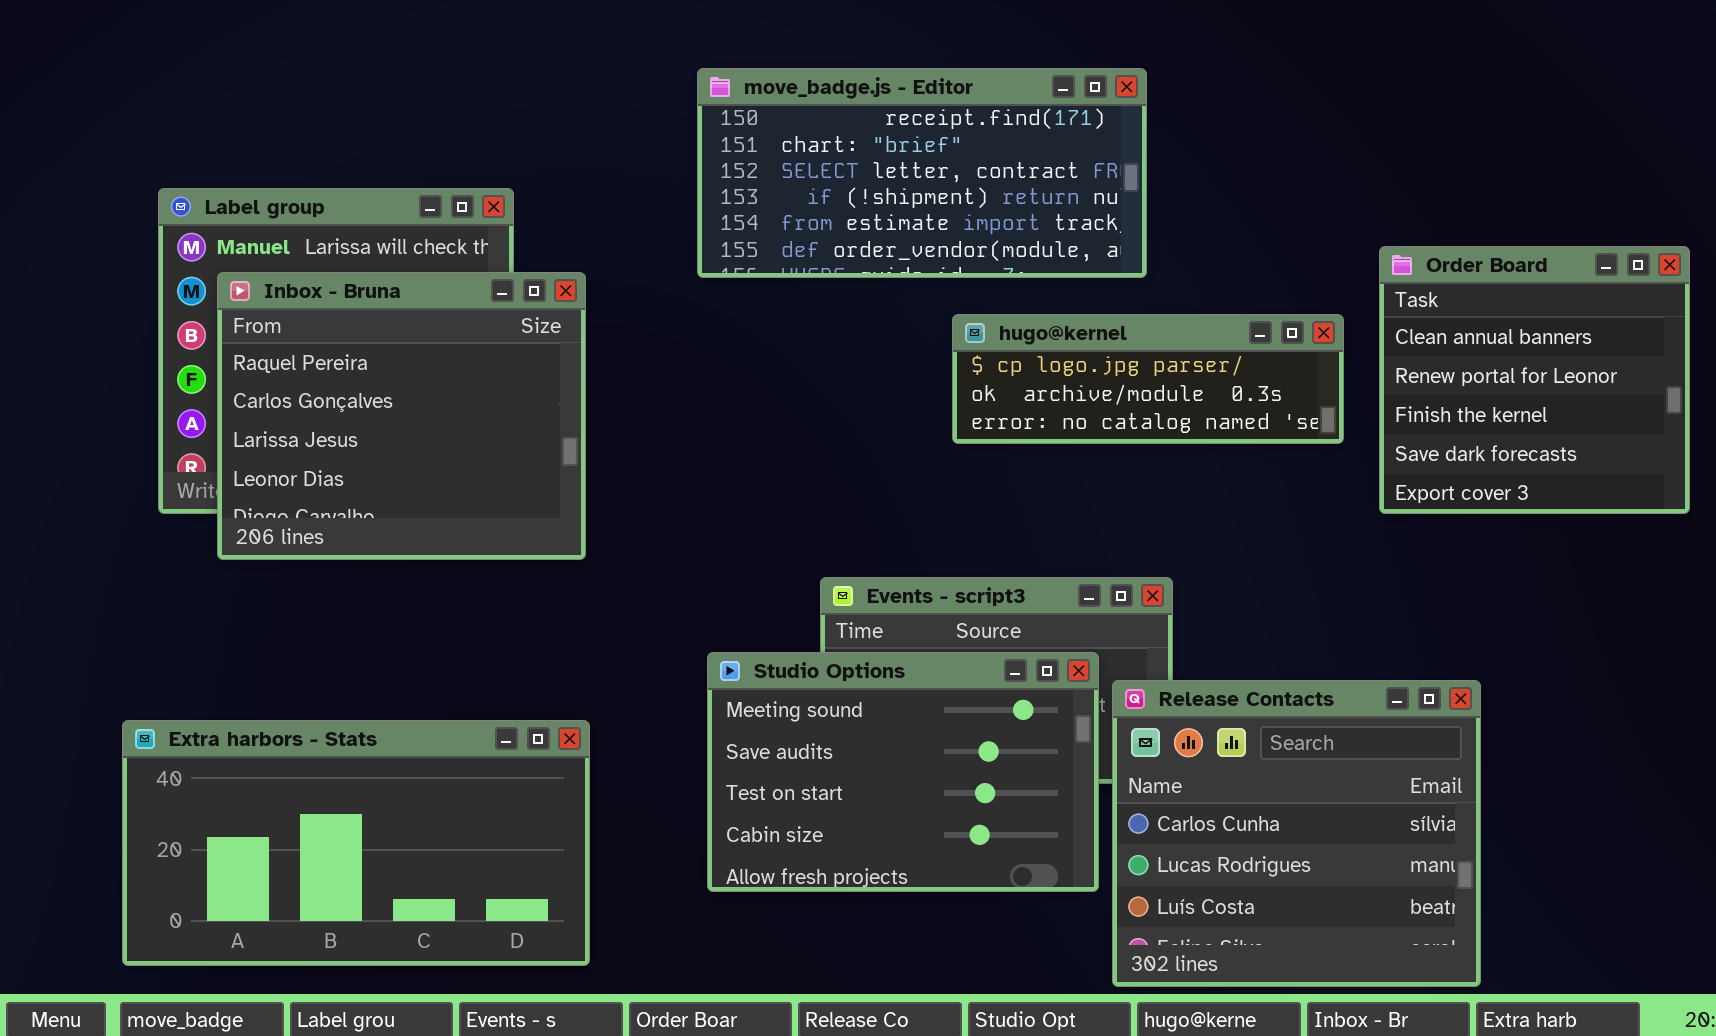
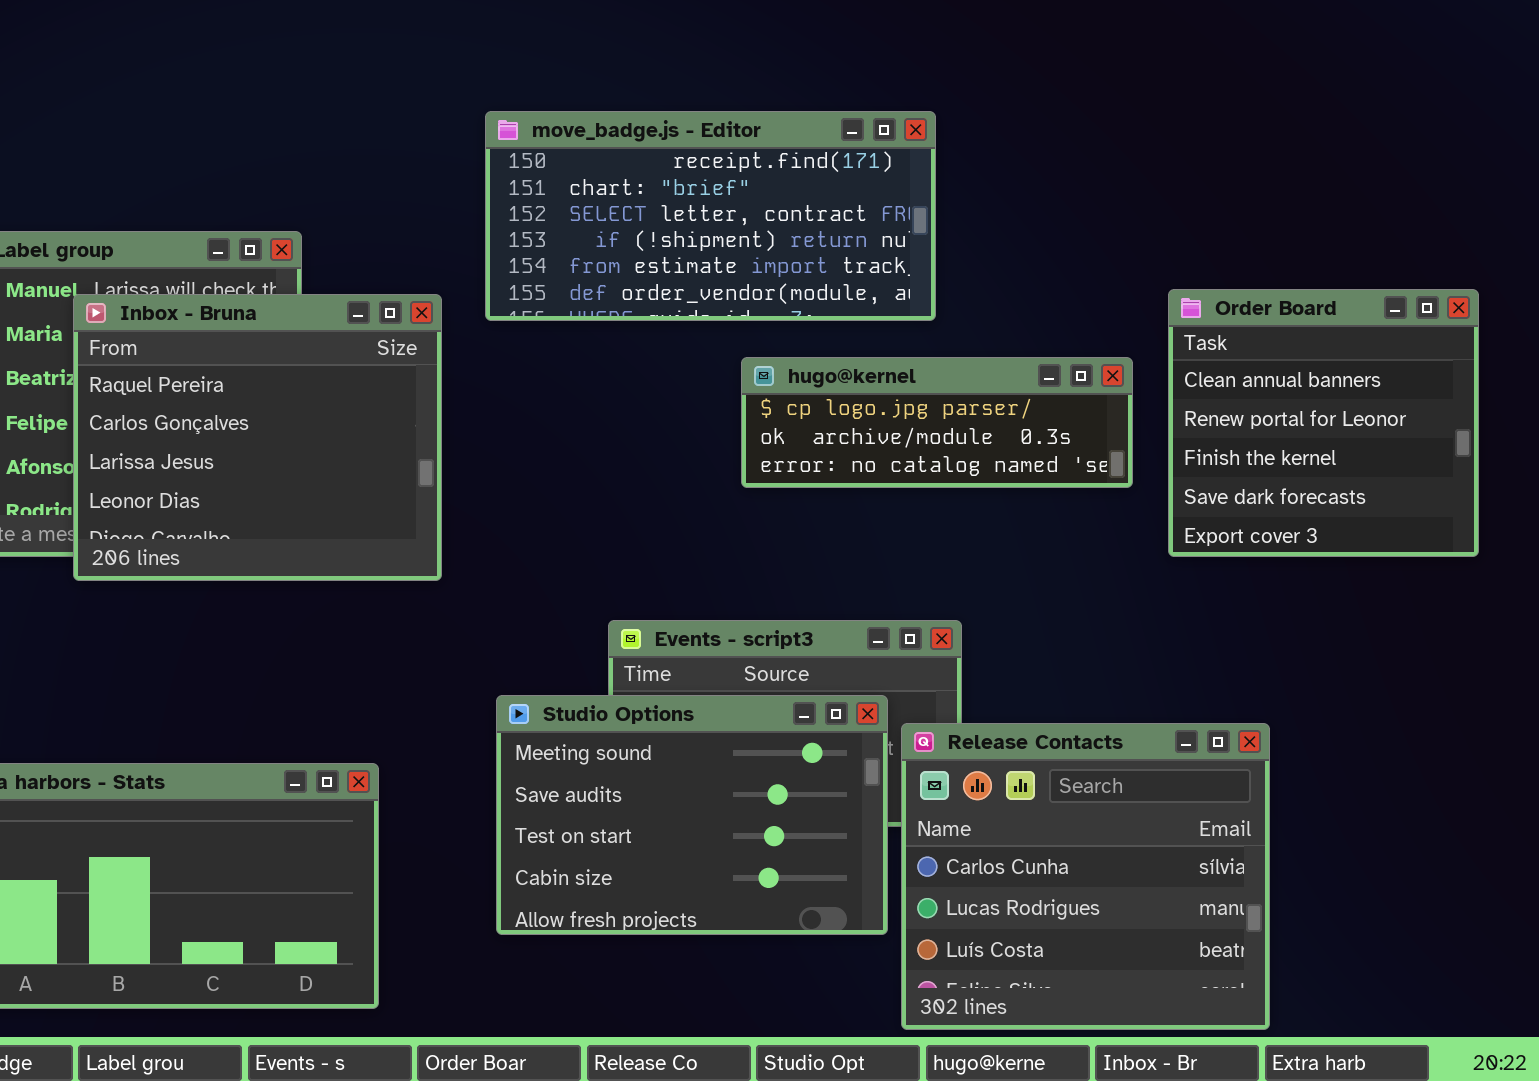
Inbox - Bruna: [217,272,586,560] -> [73,294,442,581], moved

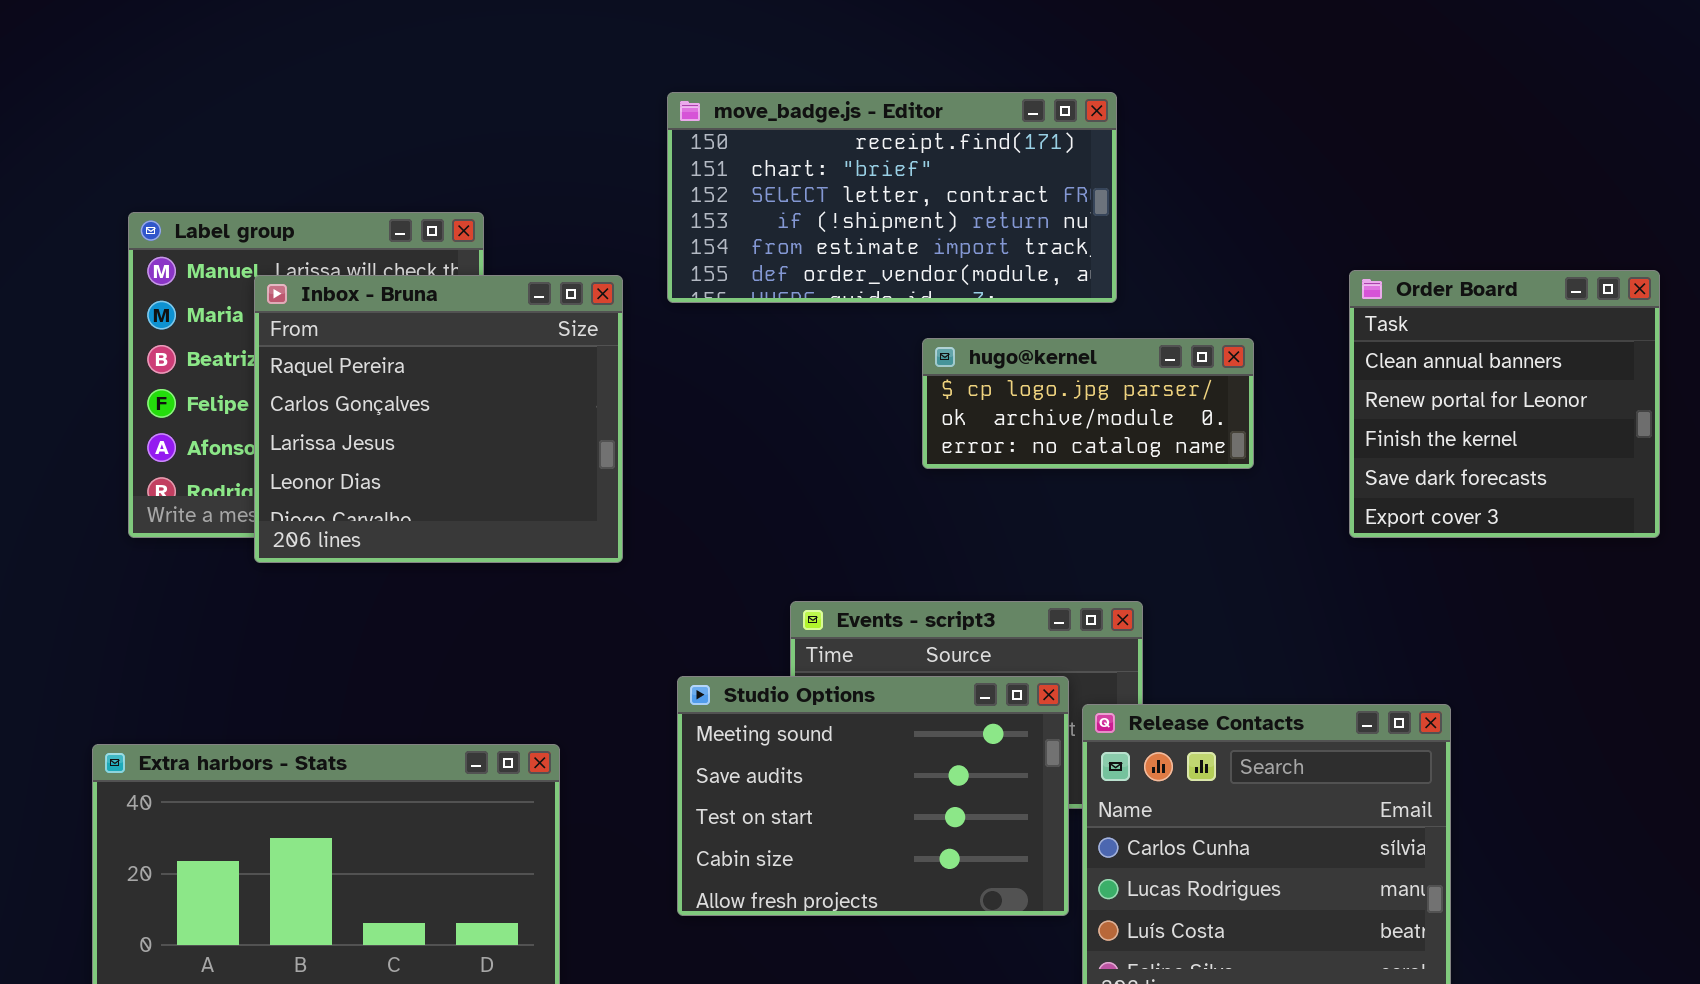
hugo@kernel: [741,357,1133,488] -> [922,338,1254,469], resized

